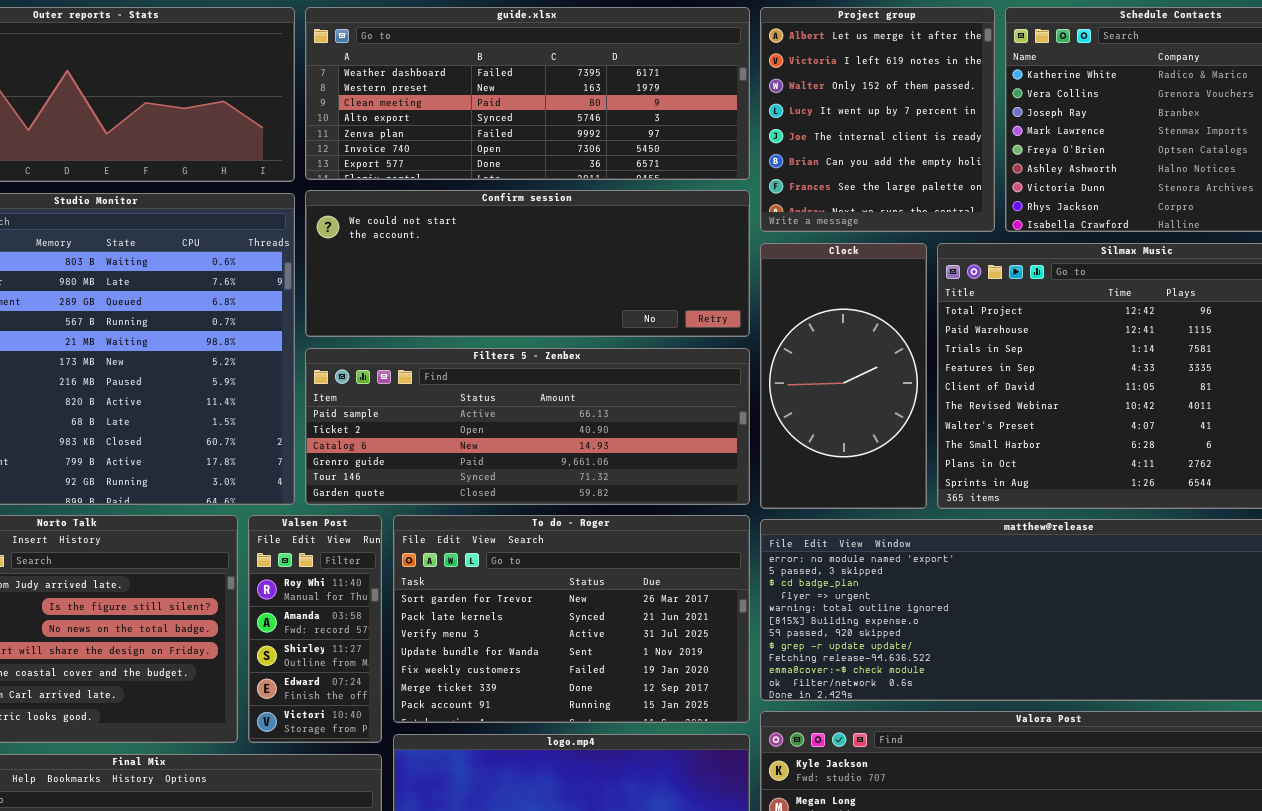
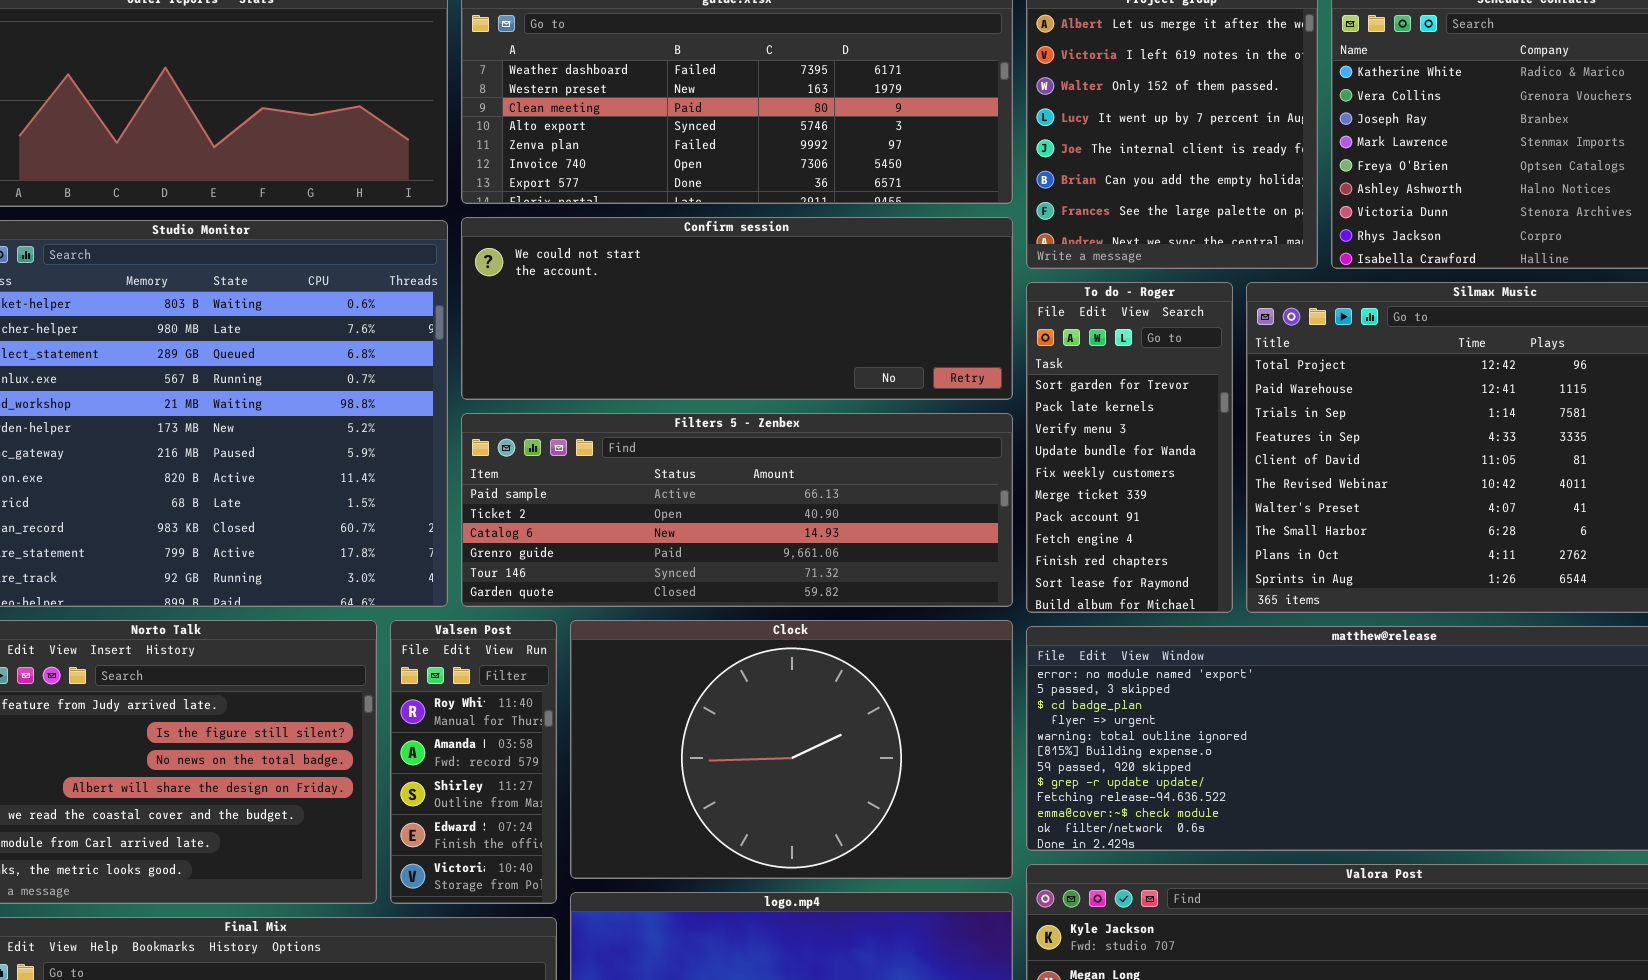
Clock: [760,243,927,509] -> [570,620,1013,879], moved, resized
To do - Roger: [393,515,750,723] -> [1026,282,1233,613], moved, resized

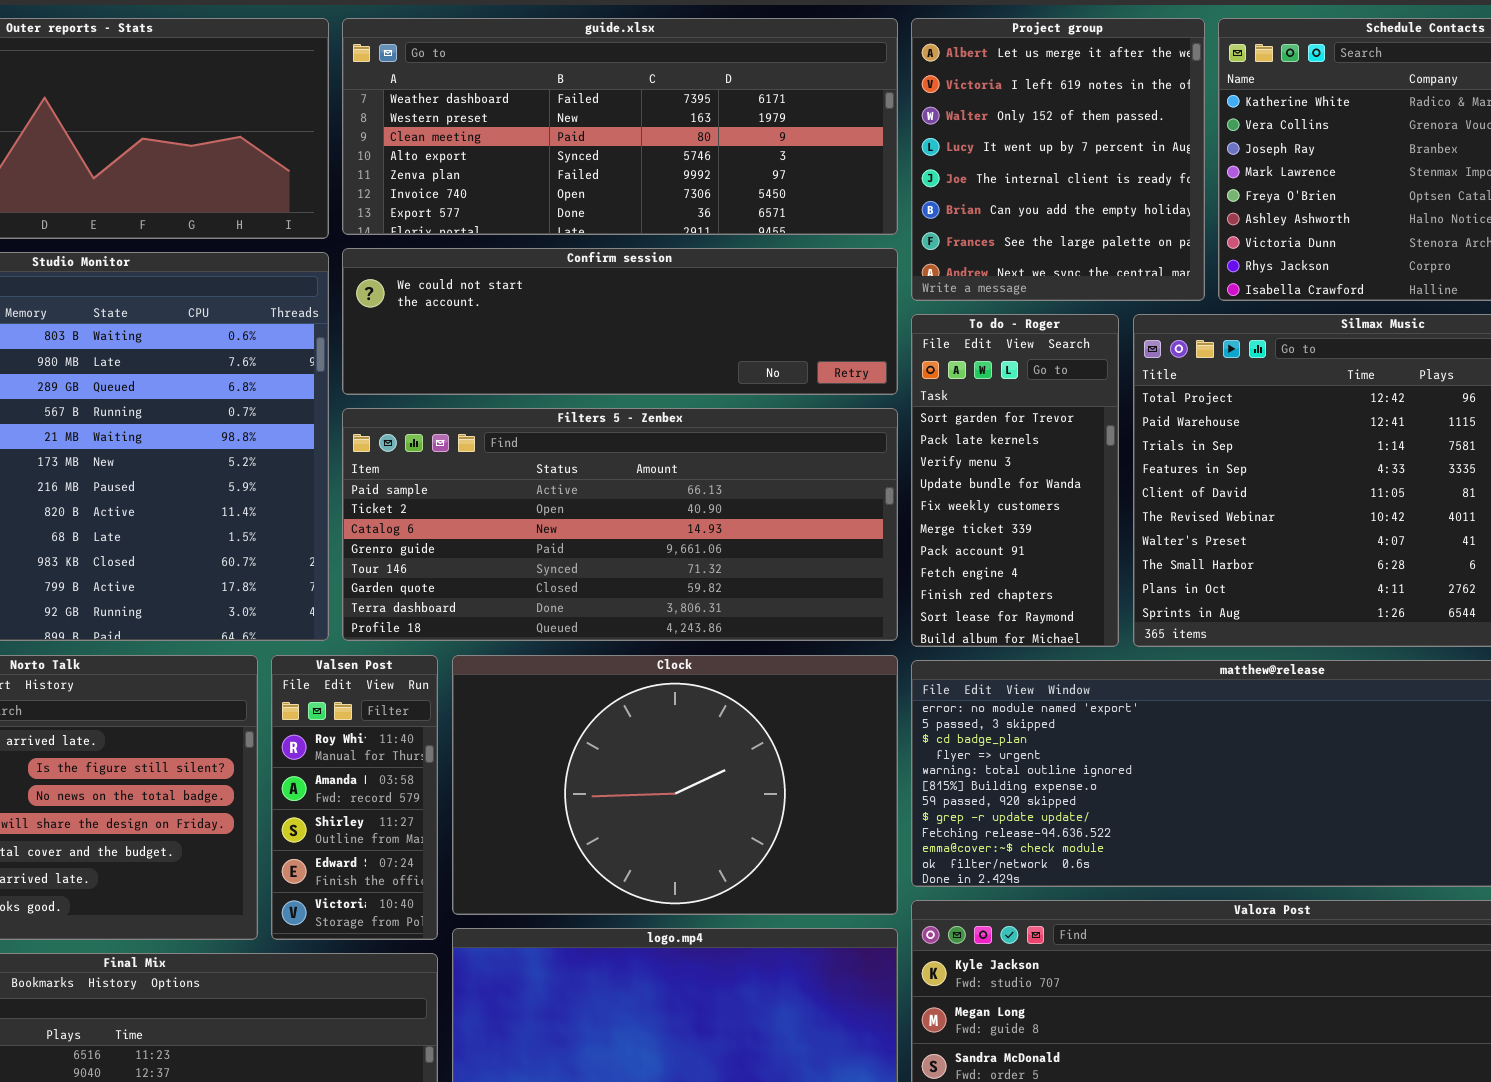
Confirm session: [461,217,1013,400] -> [342,248,898,395], resized
Filters 5 - Zenbex: [461,413,1013,607] -> [342,408,898,641], resized

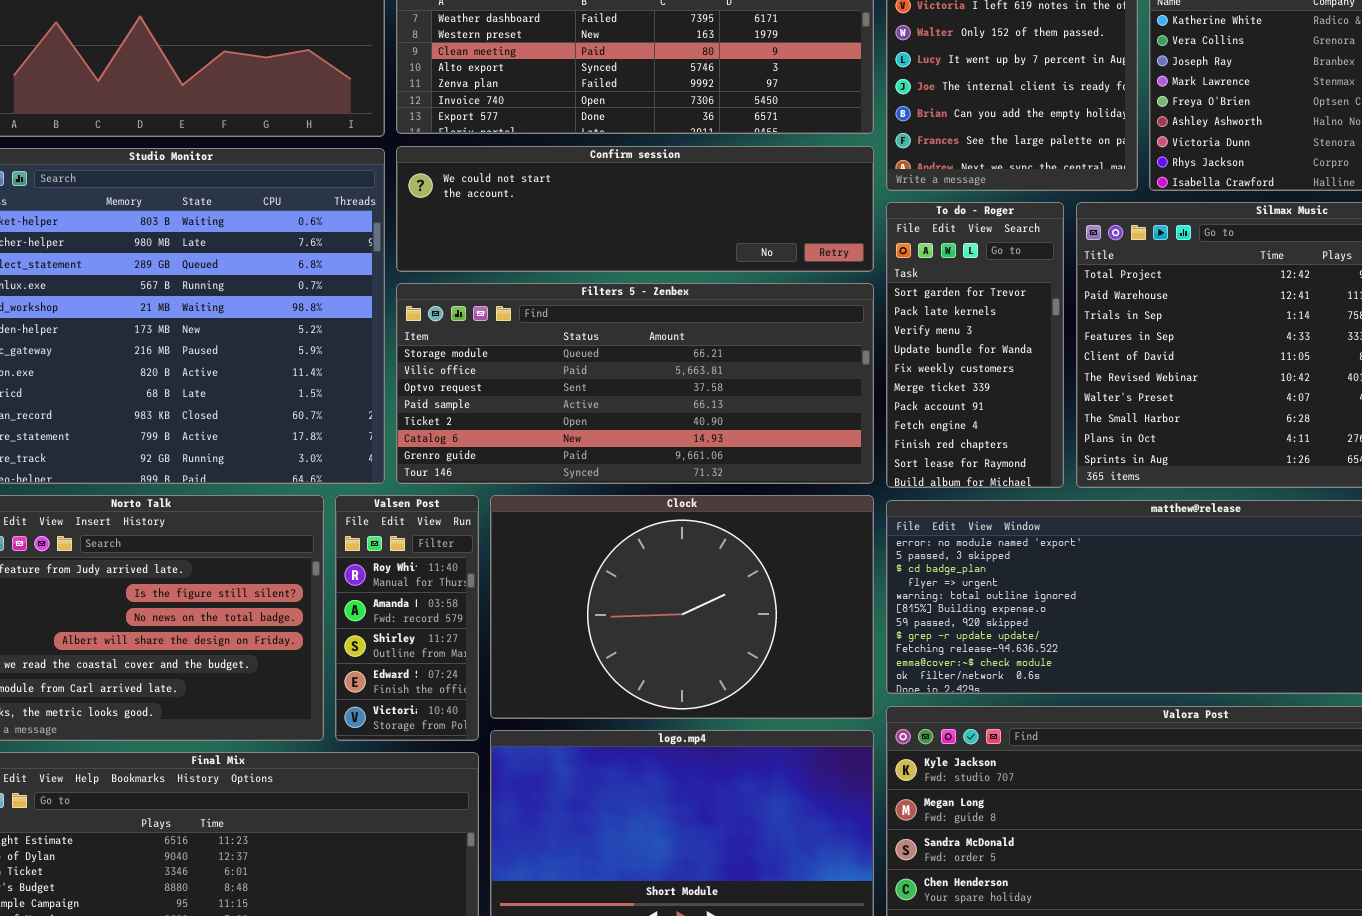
Filters 5 - Zenbex: [342,408,898,641] -> [396,283,874,484], scrolled up 3 rows

